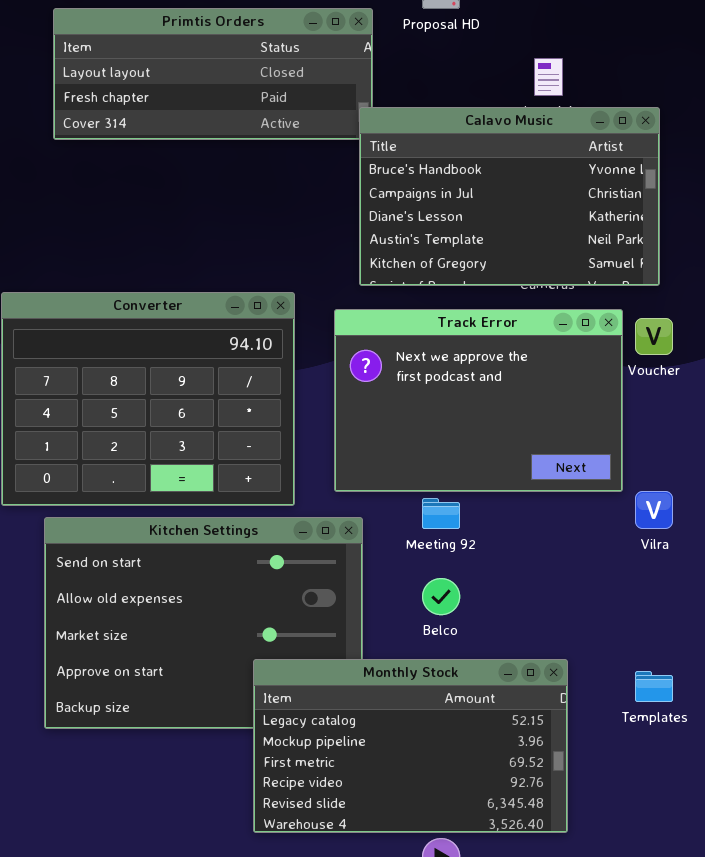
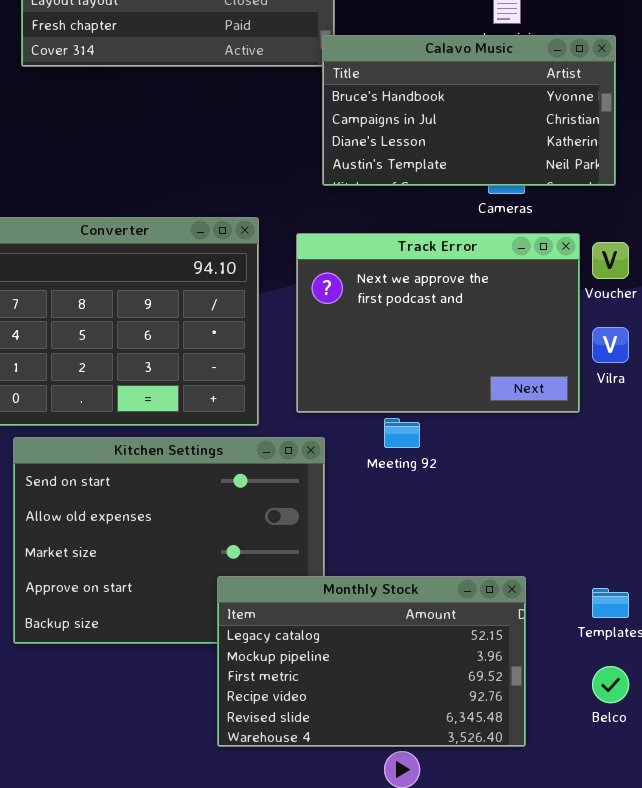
Calavo Music: [359,107,660,286] -> [322,35,616,186], resized
Vilra: [635,491,673,529] -> [592,327,629,363], moved
Belco: [422,578,460,615] -> [592,666,629,703], moved

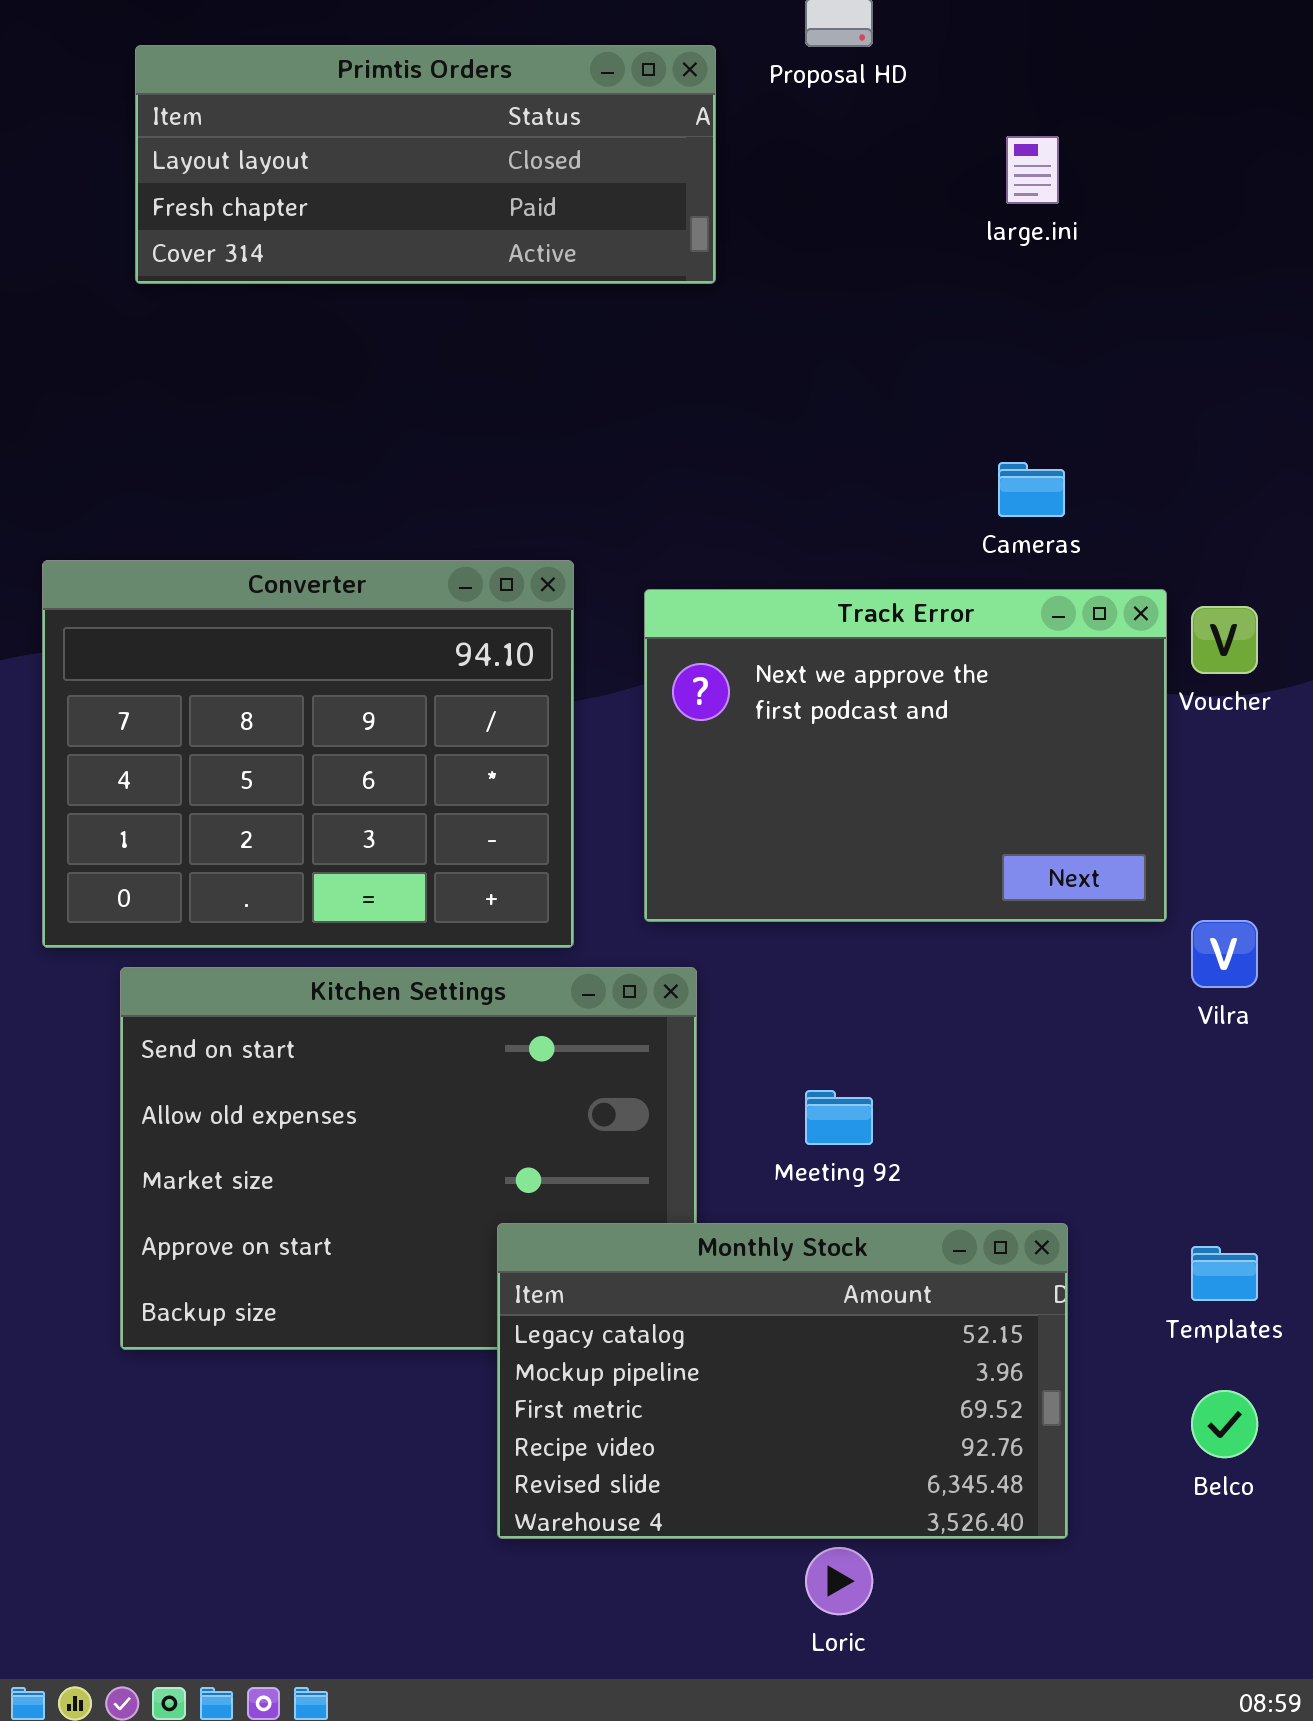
Calavo Music: [322,35,616,186] -> none, closed
Vilra: [592,327,629,363] -> [1191,920,1258,988], moved
Meeting 92: [384,418,420,448] -> [805,1090,873,1145], moved

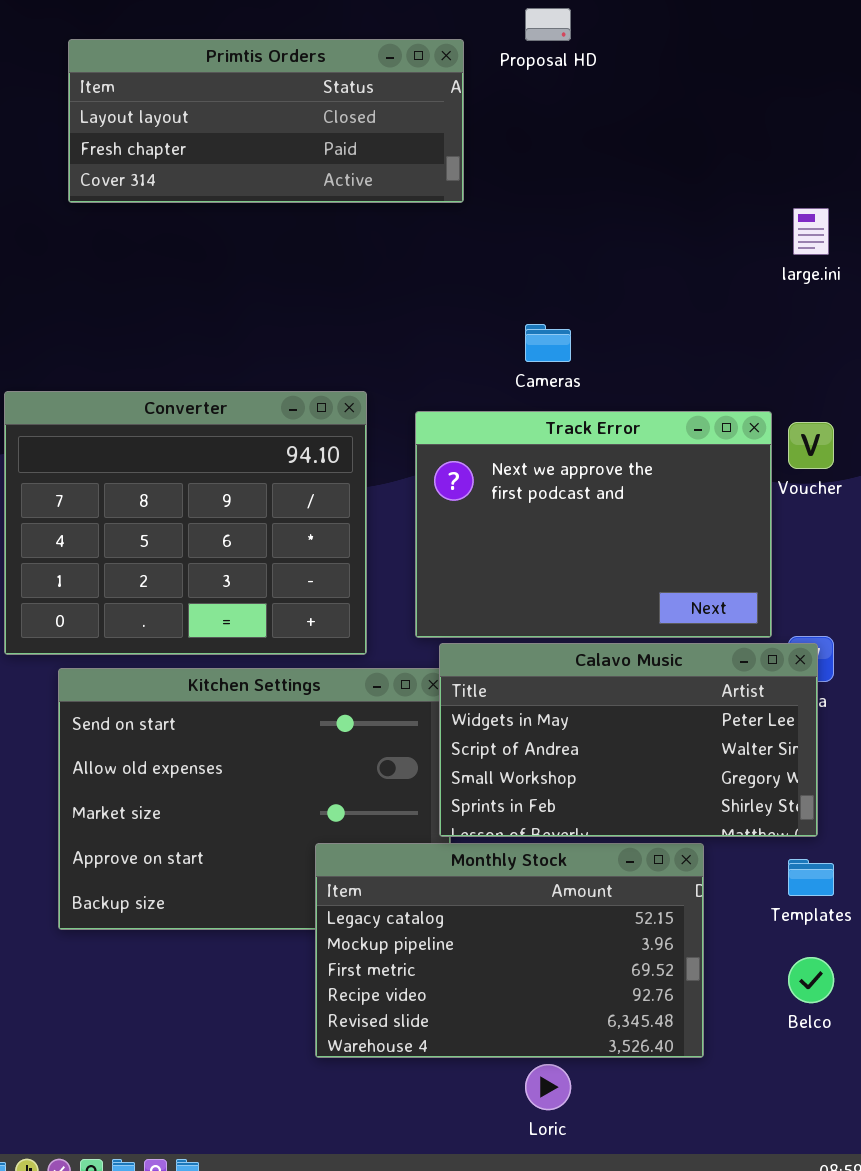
large.ini: [1006,136,1059,204] -> [793,208,829,255], moved
Cameras: [998,462,1065,517] -> [525,324,571,362], moved
Calavo Music: none -> [439,643,818,837], opened

